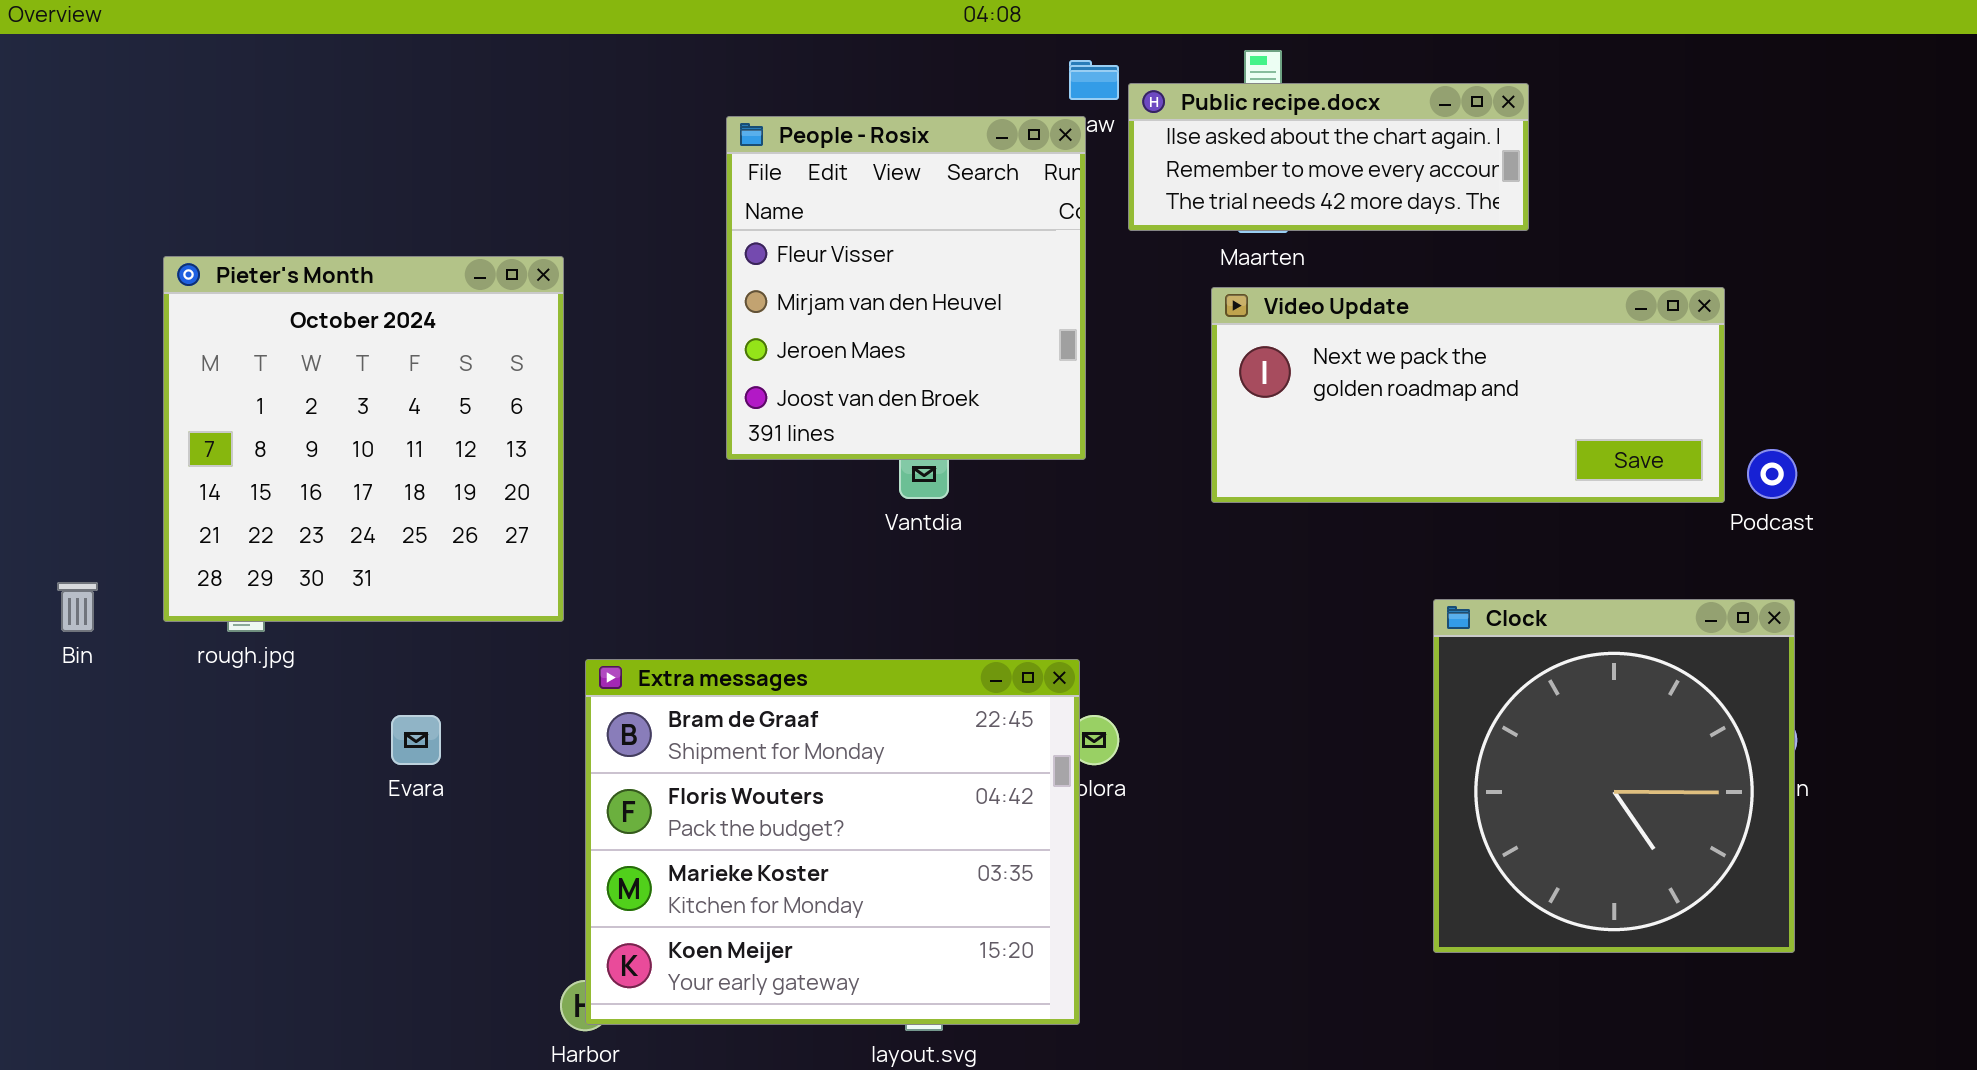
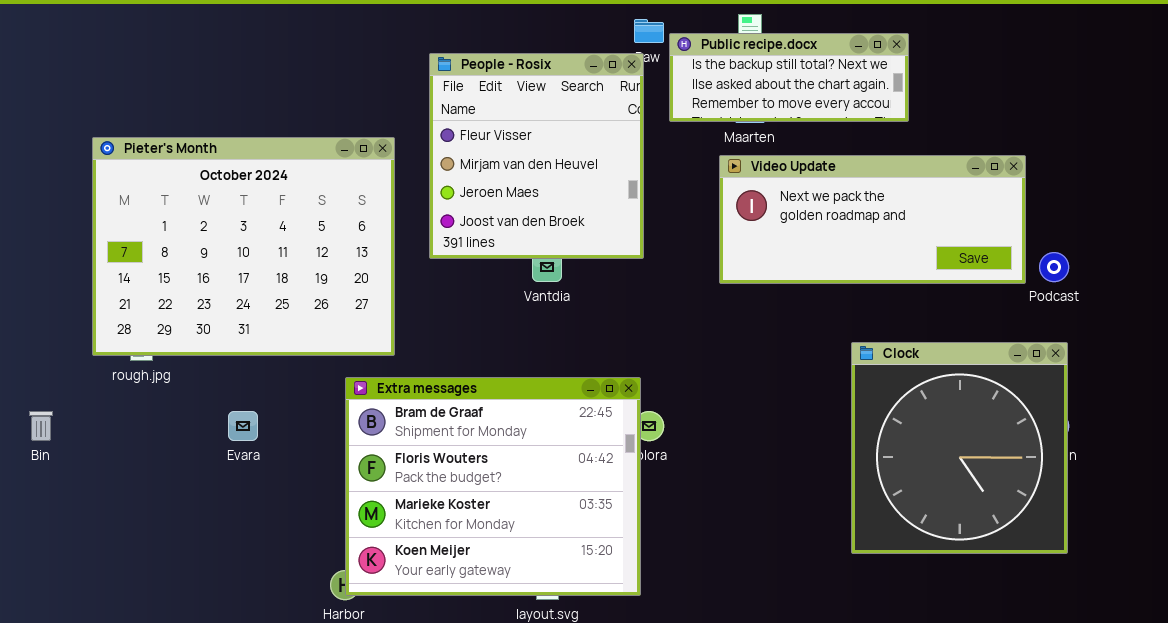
Public recipe.docx: [1128,83,1529,231] -> [669,33,909,122], scrolled up 1 row
Pieter's Month: [163,256,564,622] -> [92,137,395,356], resized
Bin: [57,582,98,632] -> [29,411,53,441], moved

